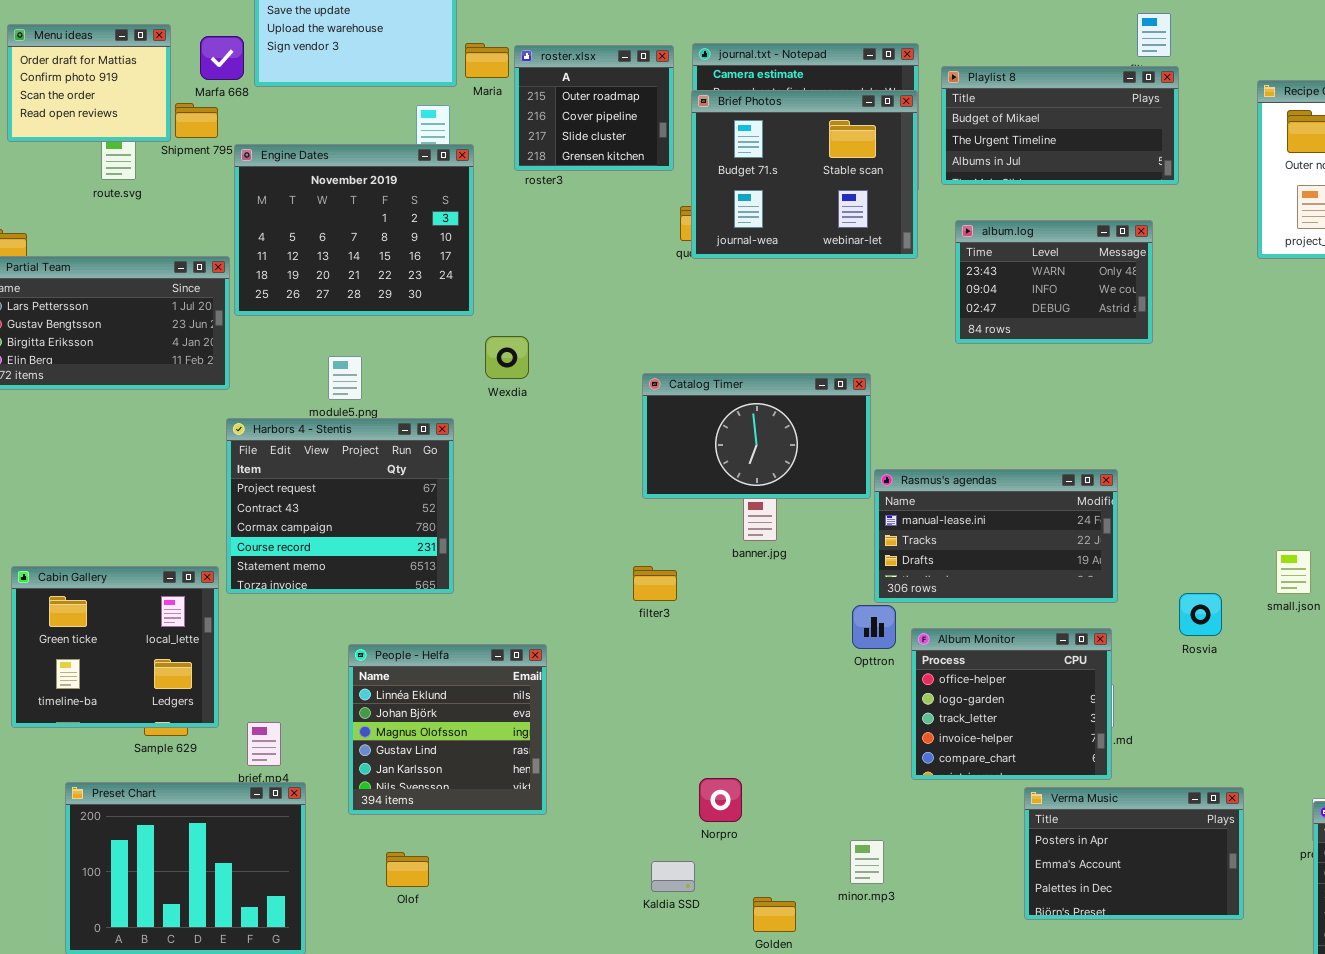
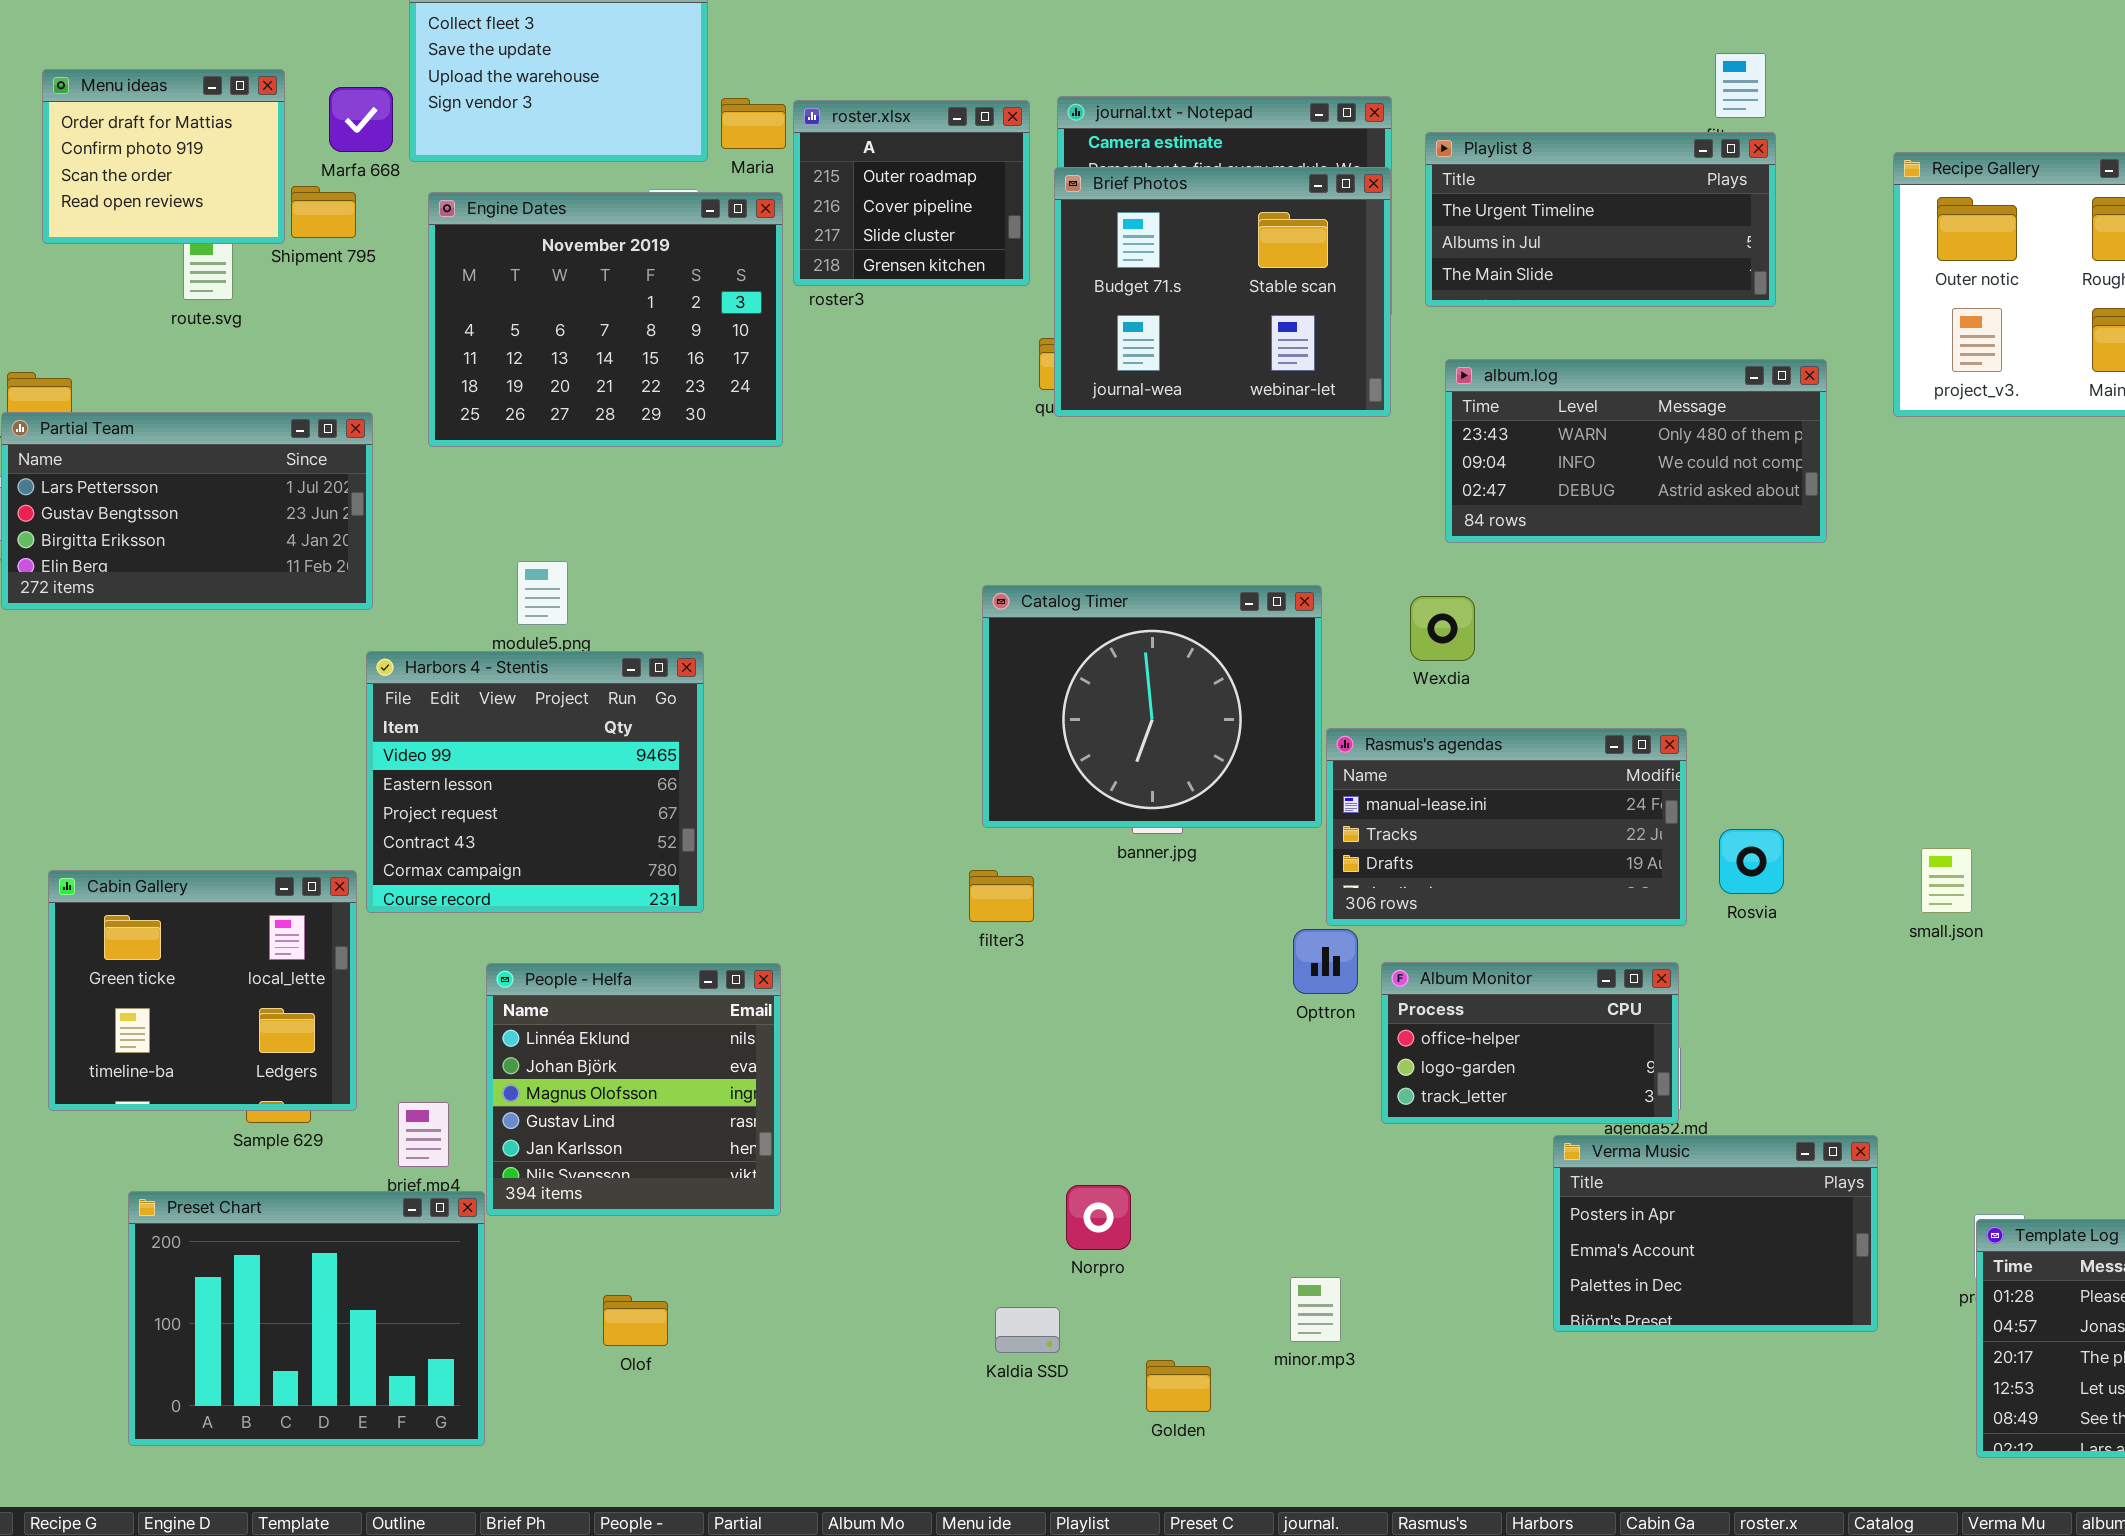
Playlist 8: [941,66,1179,185] -> [1425,132,1776,307], scrolled down 1 row
Engine Dates: [234,144,474,316] -> [428,192,783,447], moved
album.log: [955,220,1153,344] -> [1445,359,1827,543], resized
Wexdia: [485,336,529,379] -> [1410,596,1475,661], moved
Catalog Timer: [642,373,871,499] -> [982,585,1322,828], resized
Harbors 4 - Stentis: [226,418,454,594] -> [366,651,704,913], scrolled up 2 rows
Rosvia: [1179,593,1222,636] -> [1719,829,1784,894], moved
Album Monitor: [911,628,1112,780] -> [1381,962,1679,1124], resized
People - Helfa: [348,644,547,815] -> [486,963,781,1216], moved
Verma Music: [1024,787,1244,920] -> [1553,1135,1878,1332], moved

